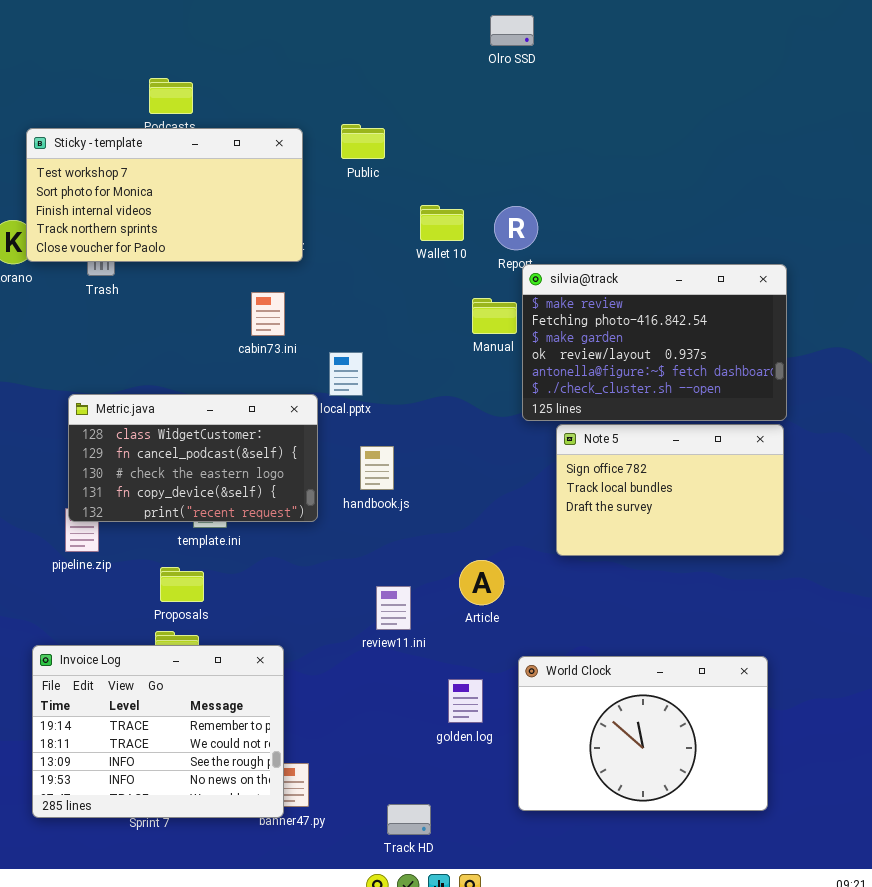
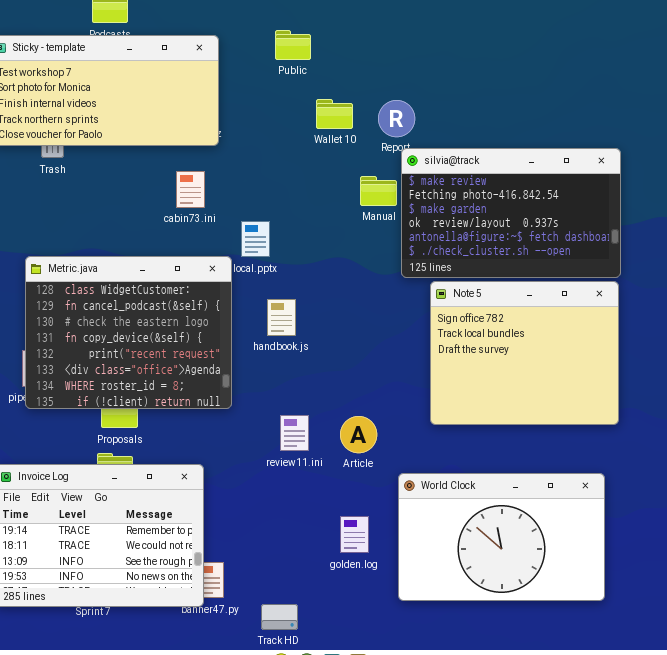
Public: [341,124,385,159] -> [275,30,311,60], moved
Metric.java: [68,394,318,522] -> [25,256,232,409], resized
Note 5: [556,424,784,556] -> [430,281,619,425], resized
Article: [459,560,504,605] -> [340,416,377,453], moved
golden.log: [448,679,483,723] -> [340,516,369,553], moved
Track HD: [387,804,431,835] -> [261,604,298,630], moved

